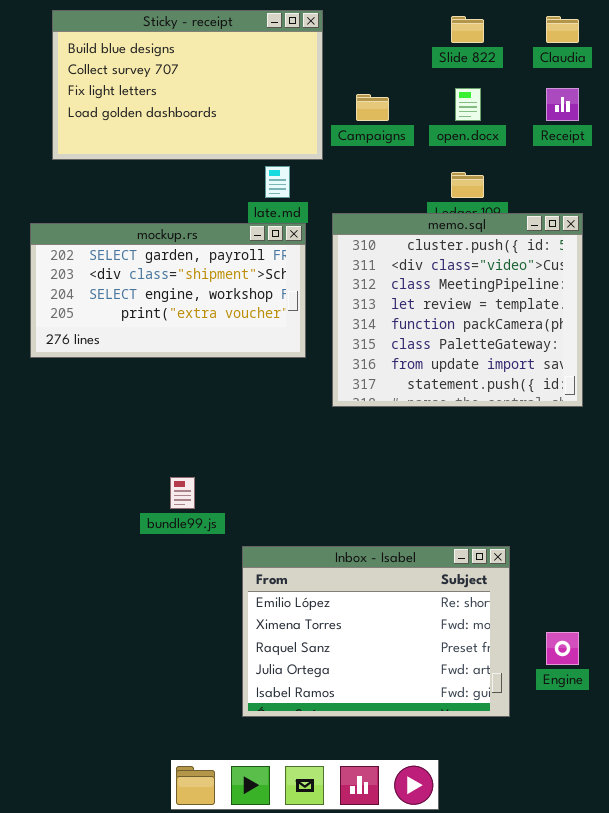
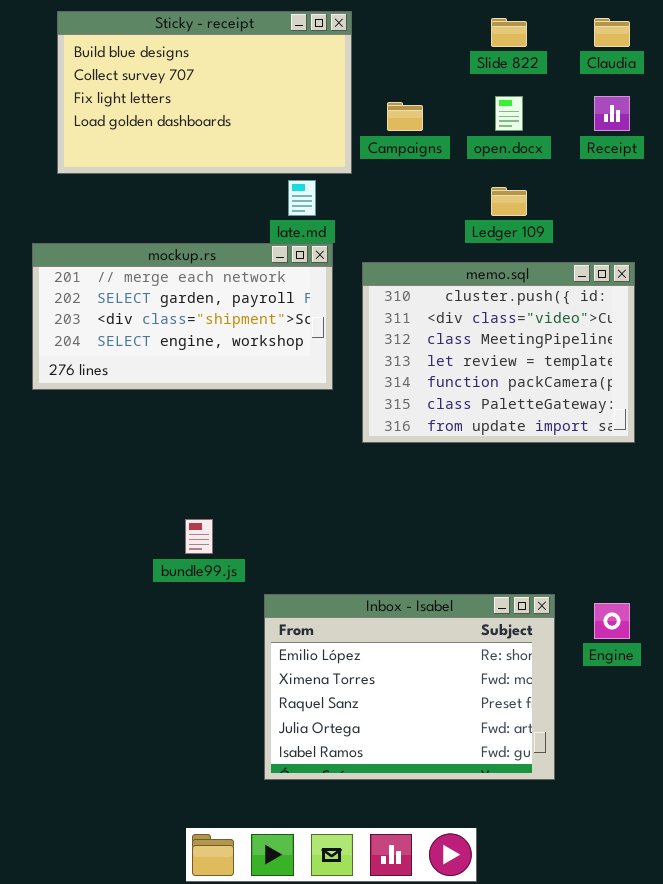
memo.sql: [332,213,583,407] -> [362,262,635,443], resized
mockup.rs: [30,223,306,358] -> [32,243,333,390], scrolled up 1 row
Engine: [546,632,579,665] -> [594,603,630,639], moved

